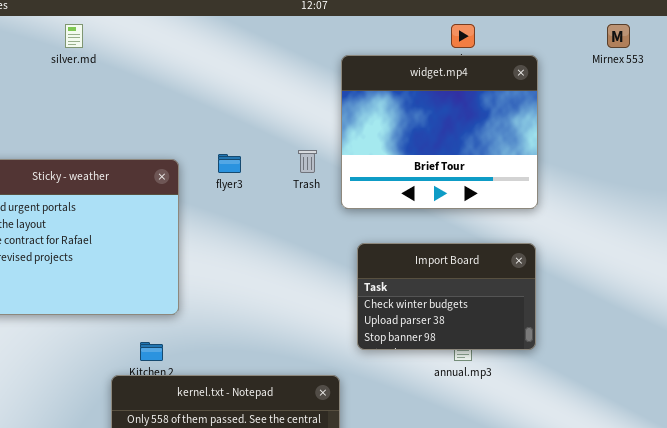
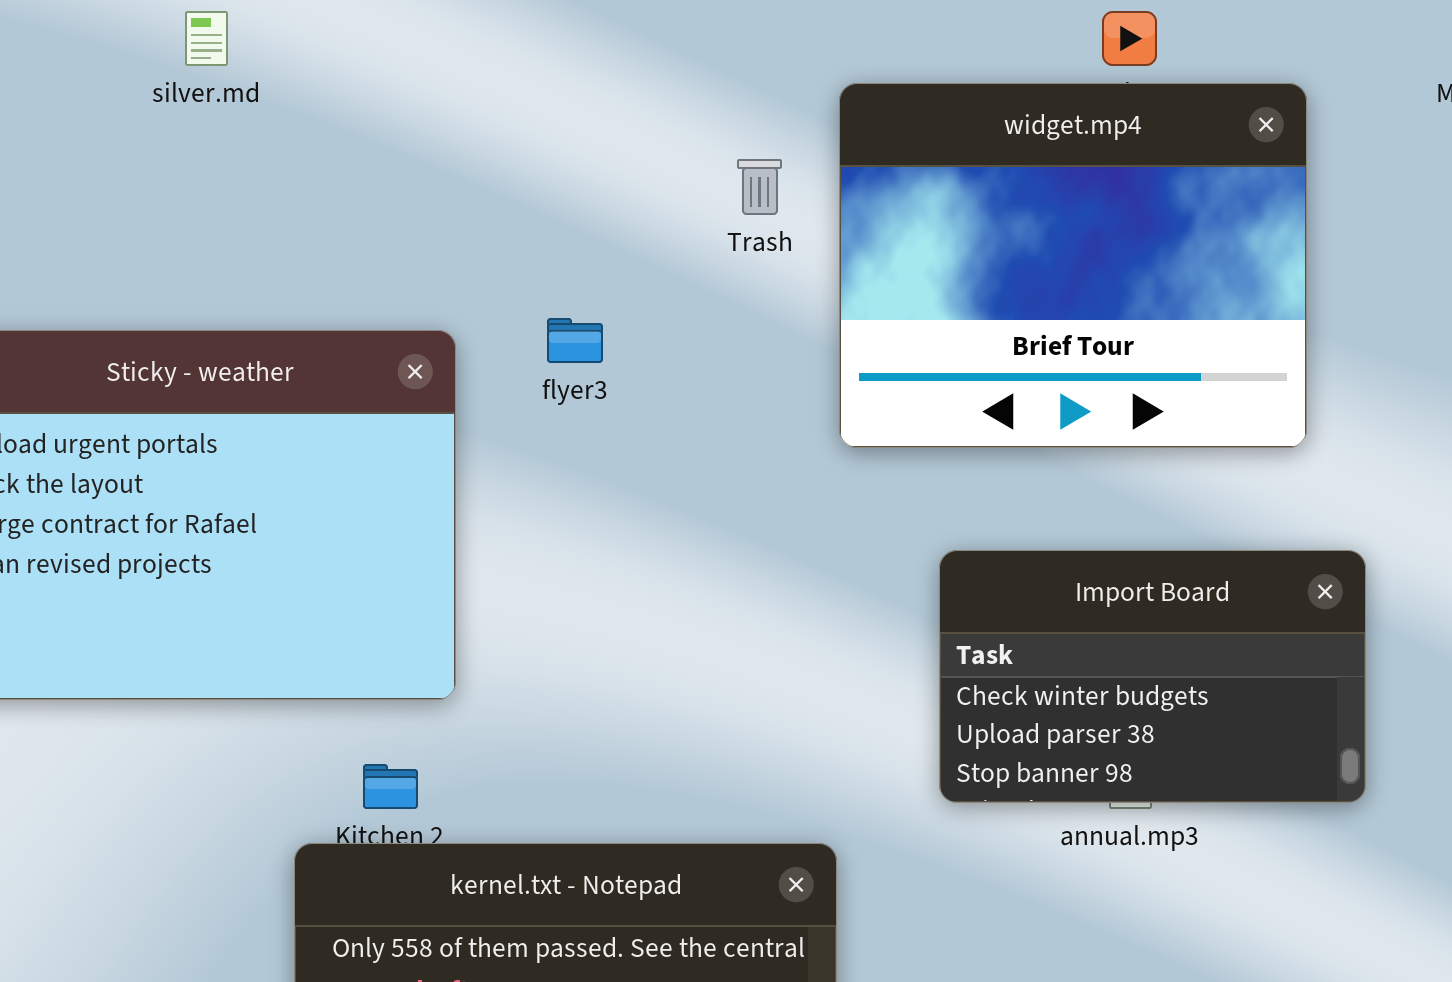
Trash: [298,150,317,173] -> [737,159,782,215], moved
Import Board: [357,243,536,350] -> [939,550,1366,803], moved

